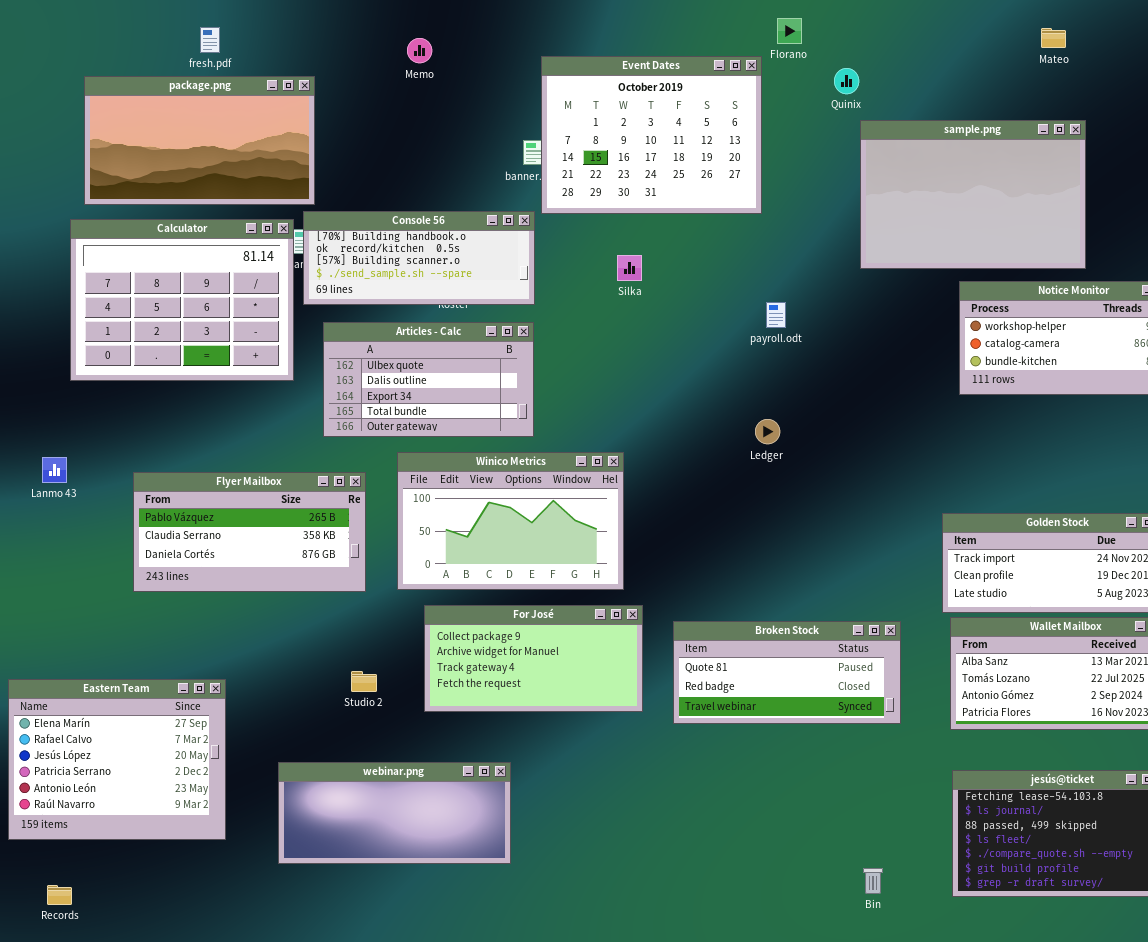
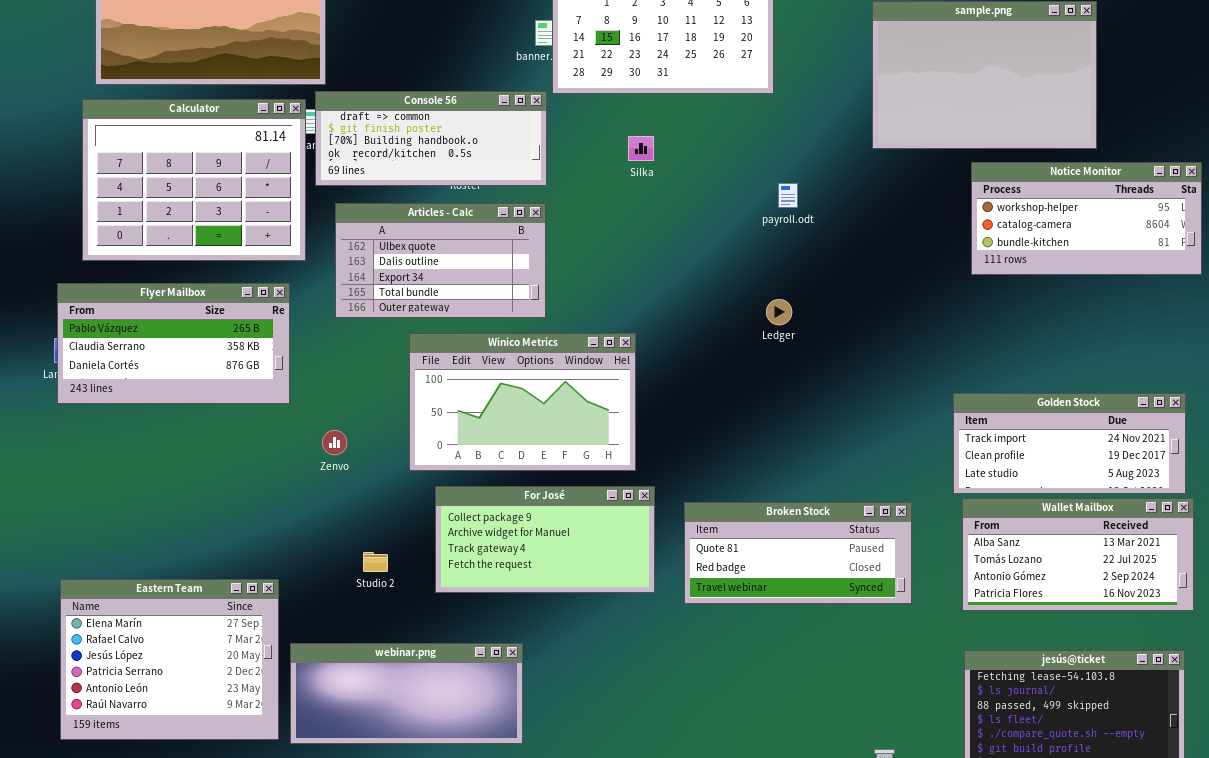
Console 56: [303,211,535,305] -> [315,91,547,186], scrolled up 2 rows
Flyer Mailbox: [133,472,366,592] -> [57,283,290,404], moved
Eastern Team: [8,679,226,840] -> [60,579,279,740], moved

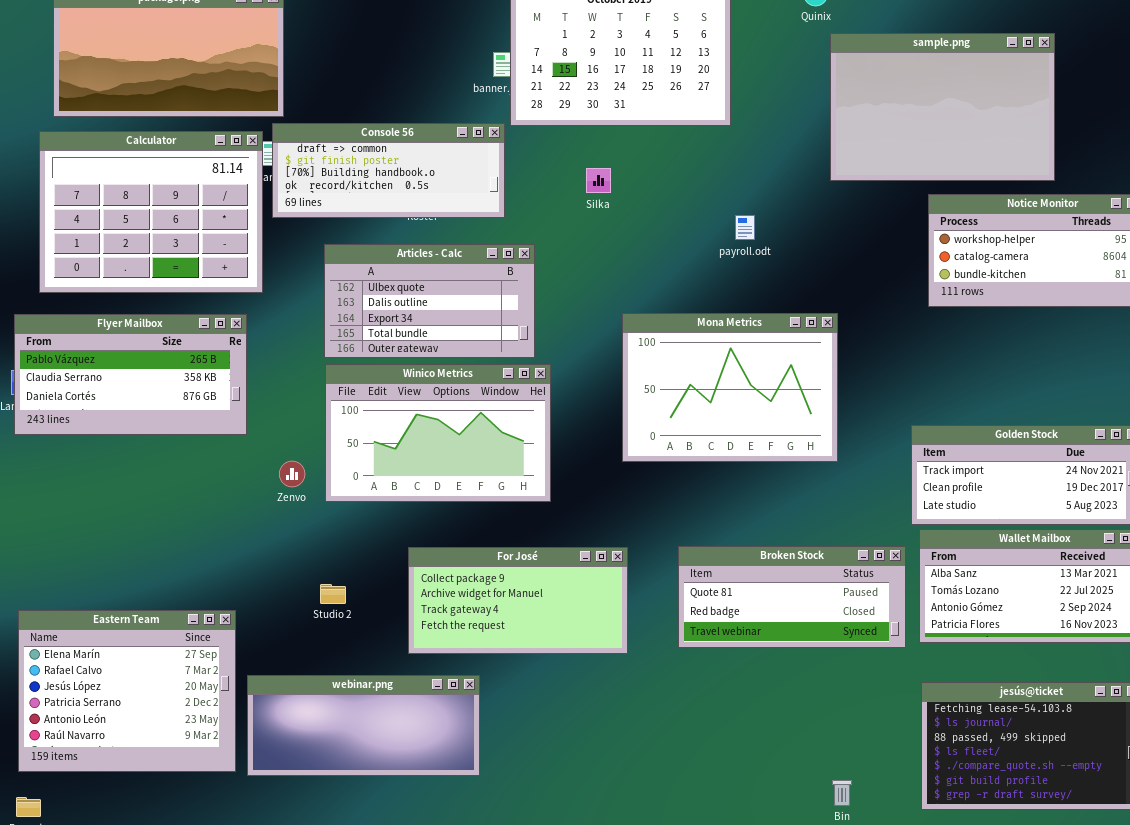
Articles - Calc: [335,203,546,318] -> [324,244,535,358], moved
Mona Metrics: none -> [622,313,838,462], opened
Winico Metrics: [409,333,636,471] -> [325,364,551,502], moved
For José: [435,486,655,593] -> [408,547,628,654], moved
Broken Stock: [684,502,912,604] -> [678,546,906,648], moved

